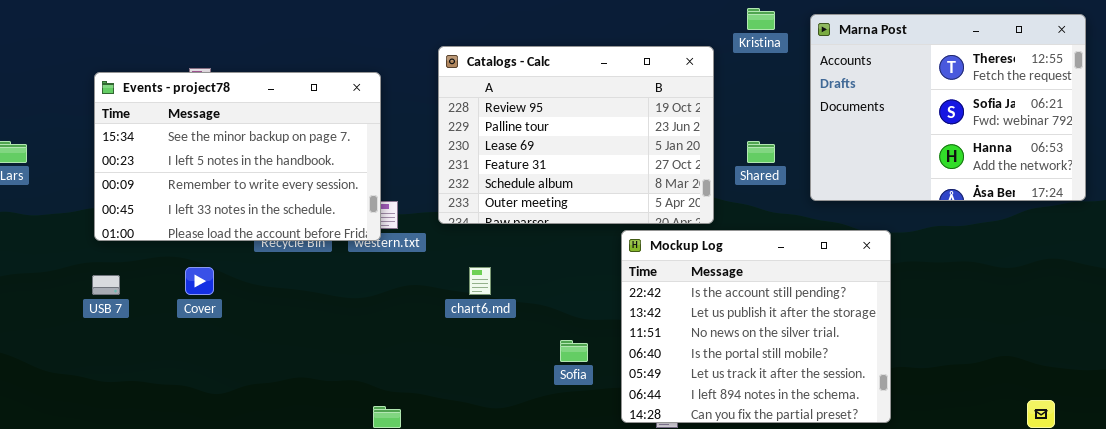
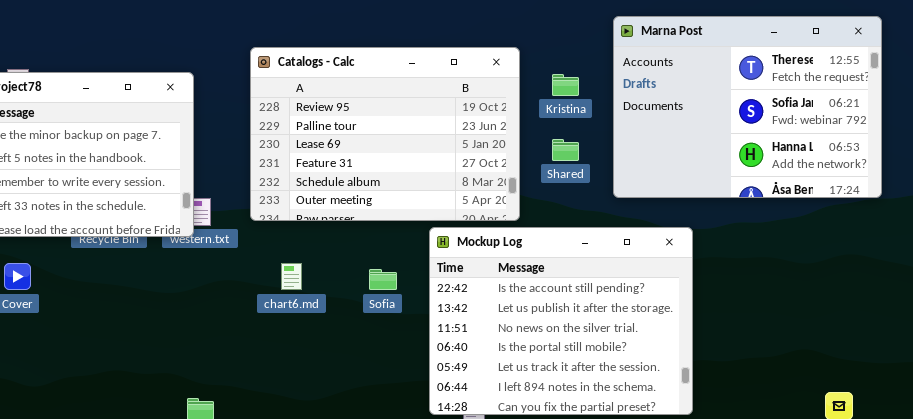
Kristina: [747,8,775,30] -> [552,74,579,96], moved
Sofia: [560,340,588,362] -> [369,269,397,290], moved

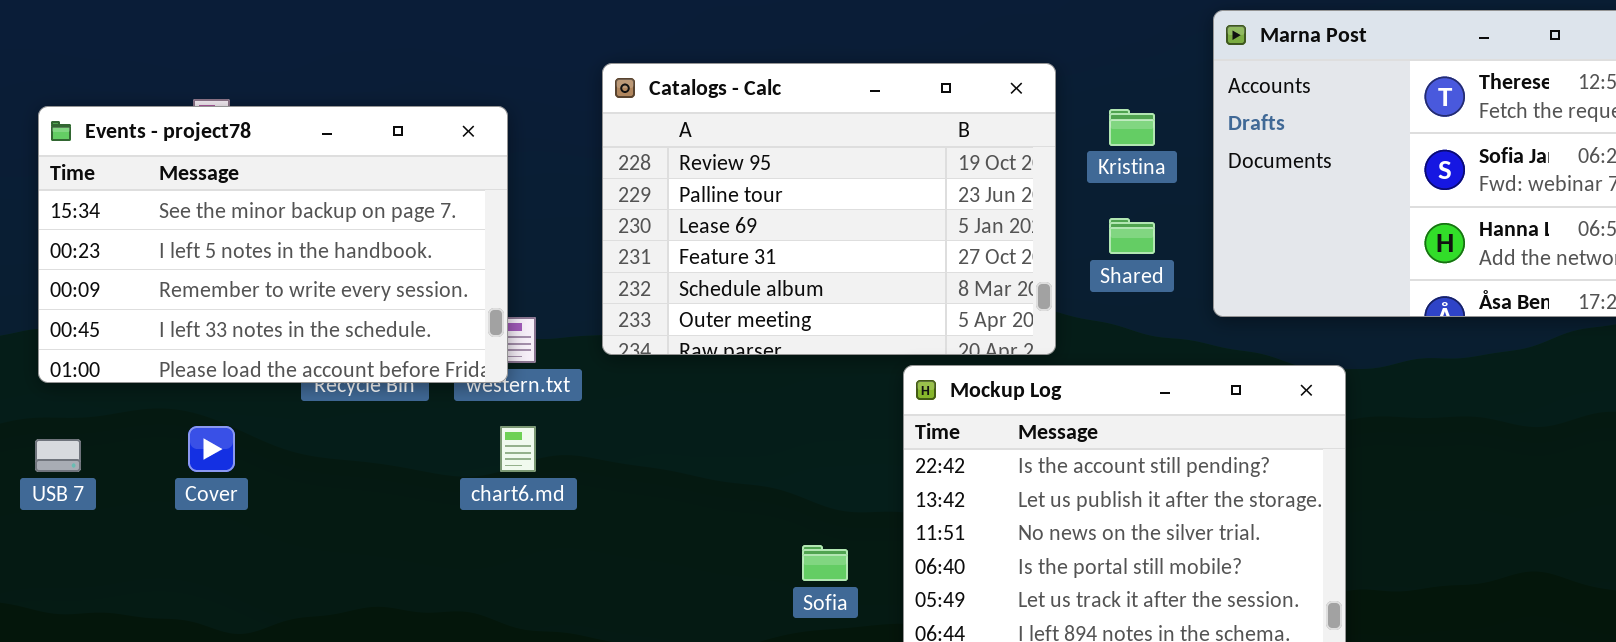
chart6.md: [281,263,302,290] -> [500,426,536,472], moved
Sofia: [369,269,397,290] -> [802,545,848,581], moved

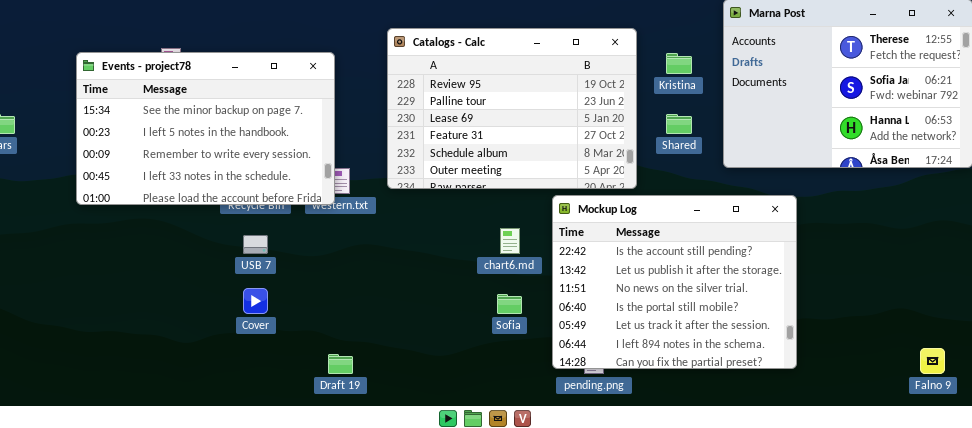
Cover: [188,426,235,472] -> [243,288,268,314], moved
chart6.md: [500,426,536,472] -> [500,228,520,254], moved
USB 7: [35,439,81,472] -> [243,235,268,254], moved

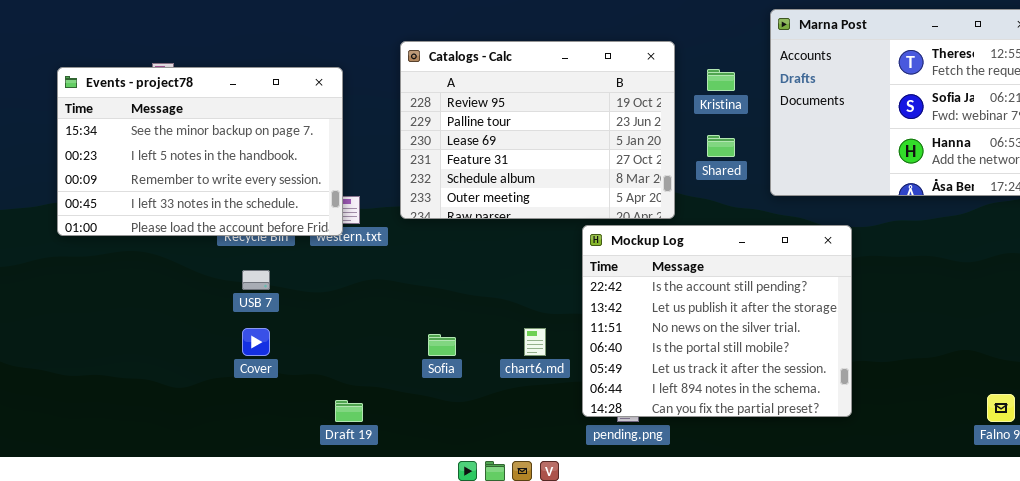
chart6.md: [500,228,520,254] -> [524,328,546,356], moved
Sofia: [497,294,522,314] -> [428,334,456,356], moved

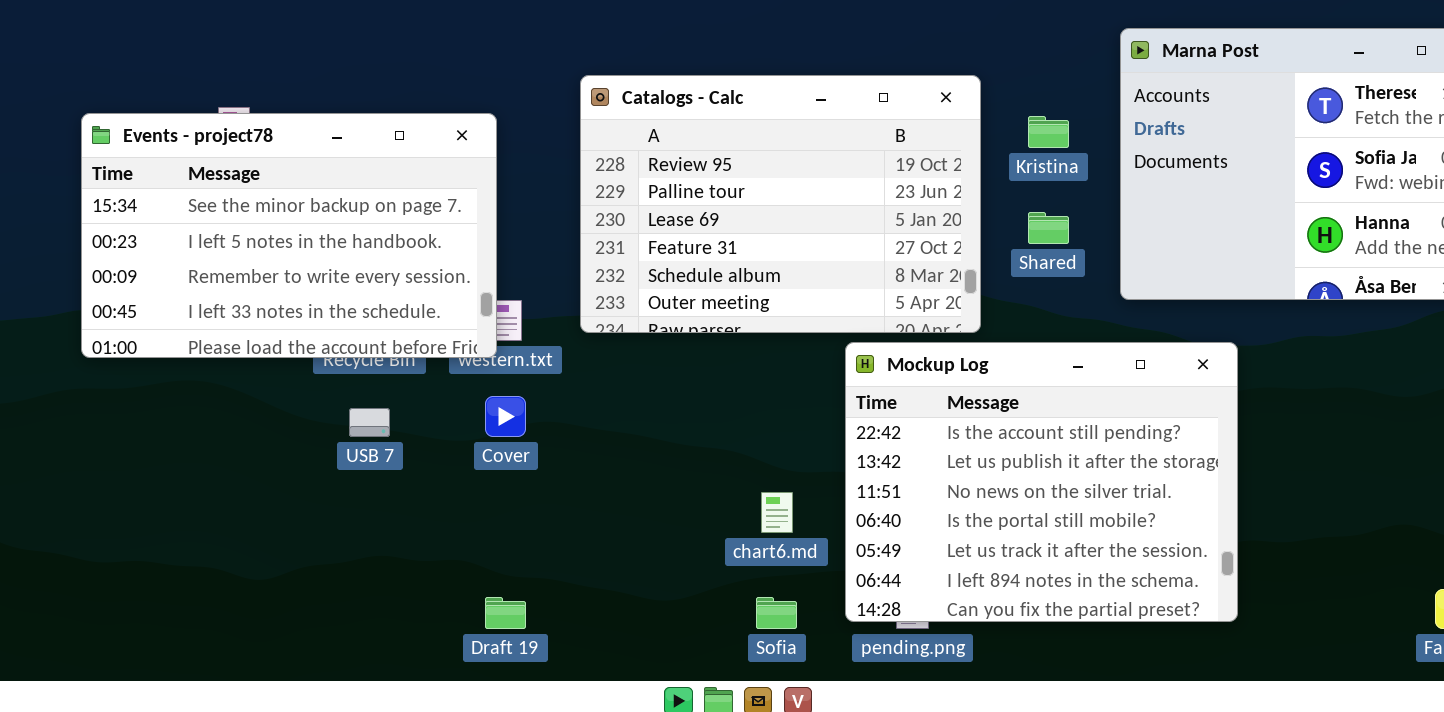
Cover: [242,328,270,356] -> [485,396,526,437], moved
Sofia: [428,334,456,356] -> [756,597,797,629], moved

